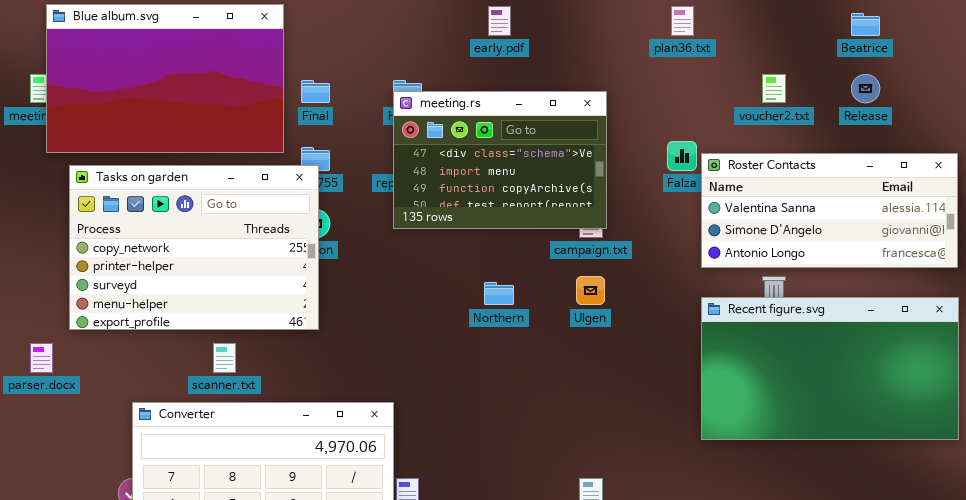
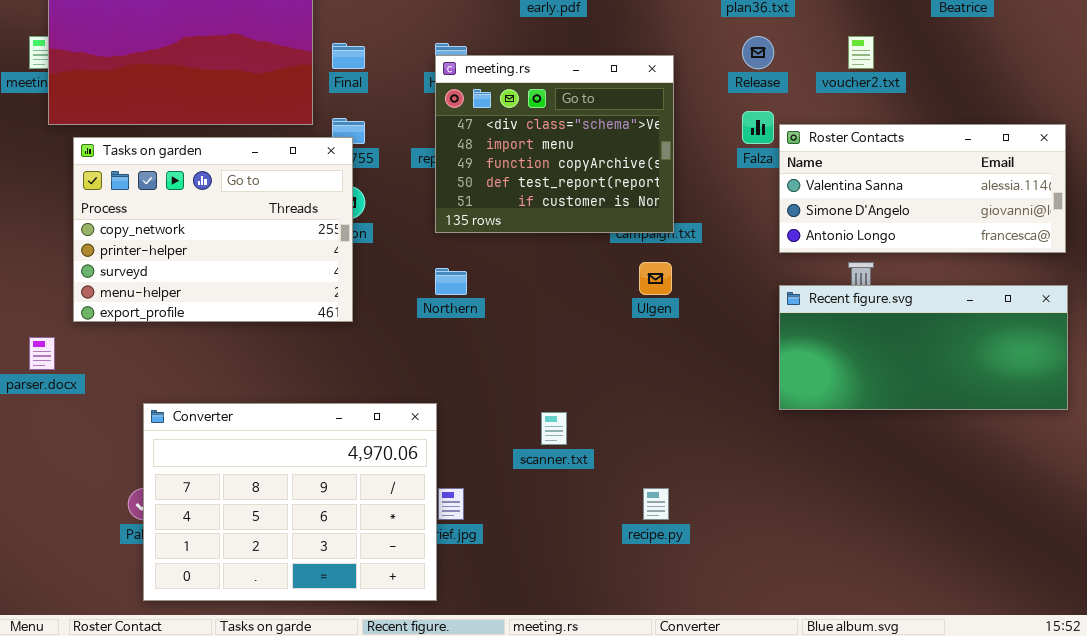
Release: [851,74,880,103] -> [742,36,774,69], moved
meeting.rs: [393,91,607,229] -> [435,55,674,233], resized
Northern: [484,282,514,305] -> [435,268,467,295], moved
Recent figure.svg: [701,297,959,440] -> [779,285,1068,410], resized
scanner.txt: [213,343,236,373] -> [541,412,567,445], moved

